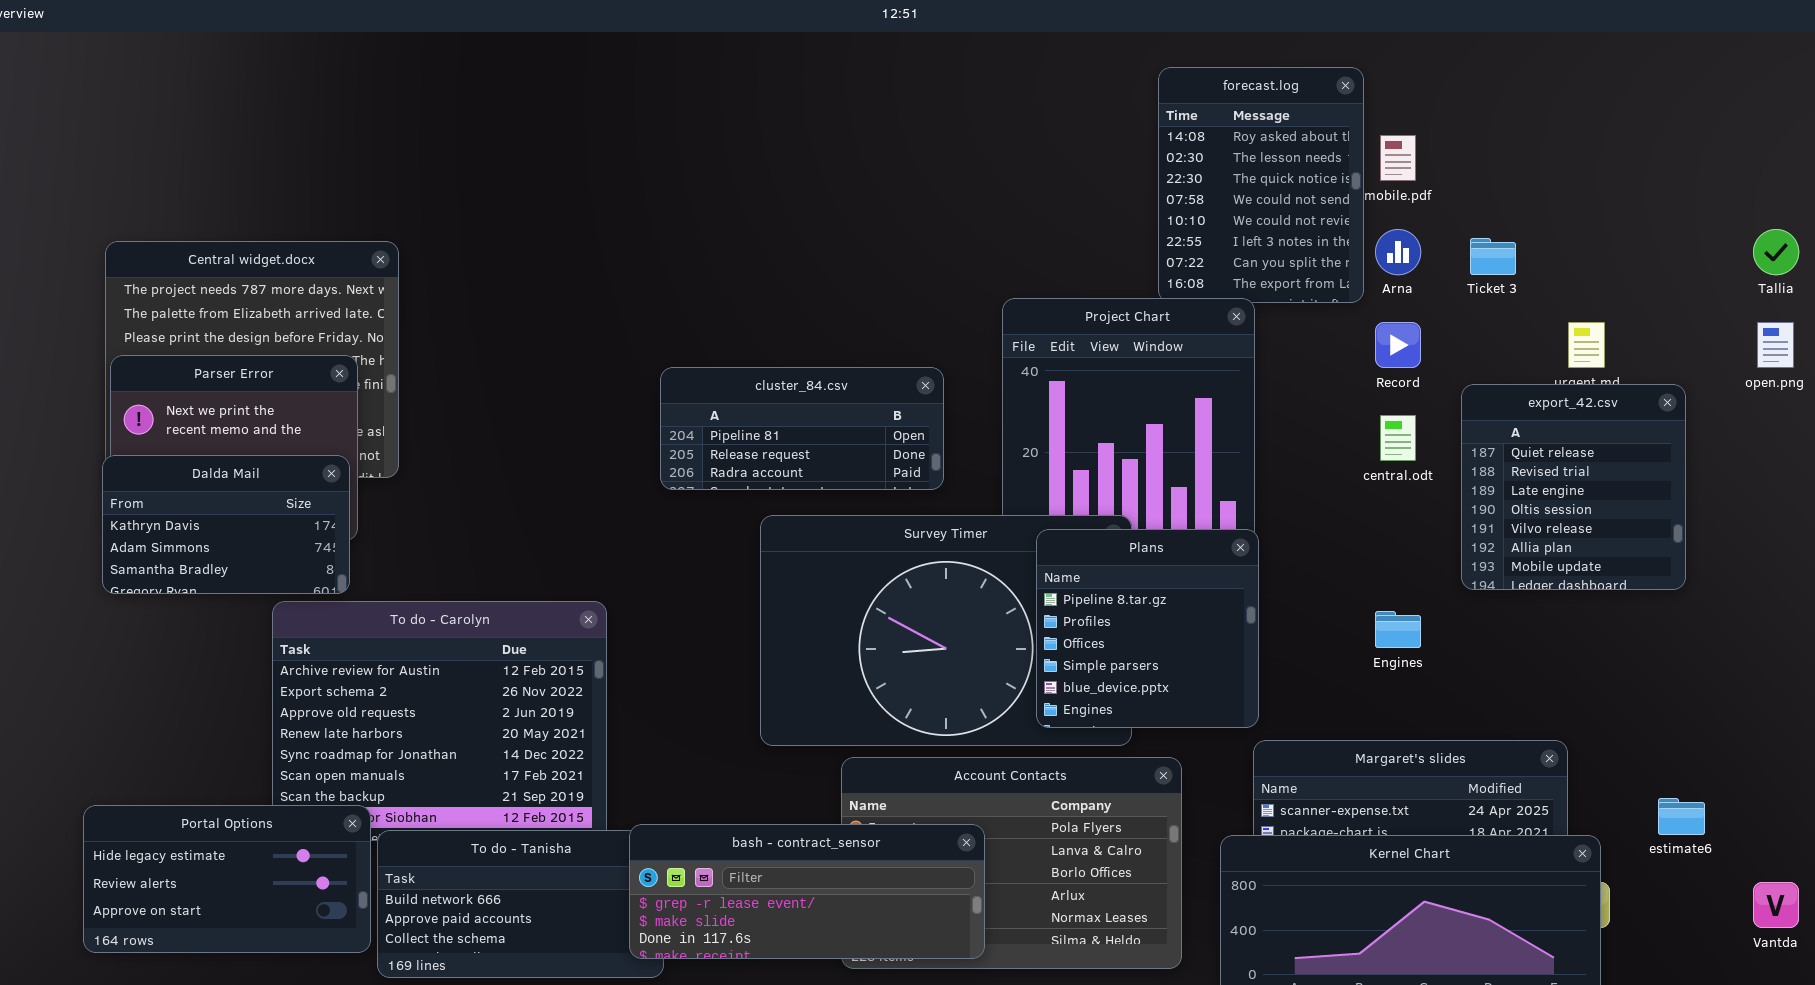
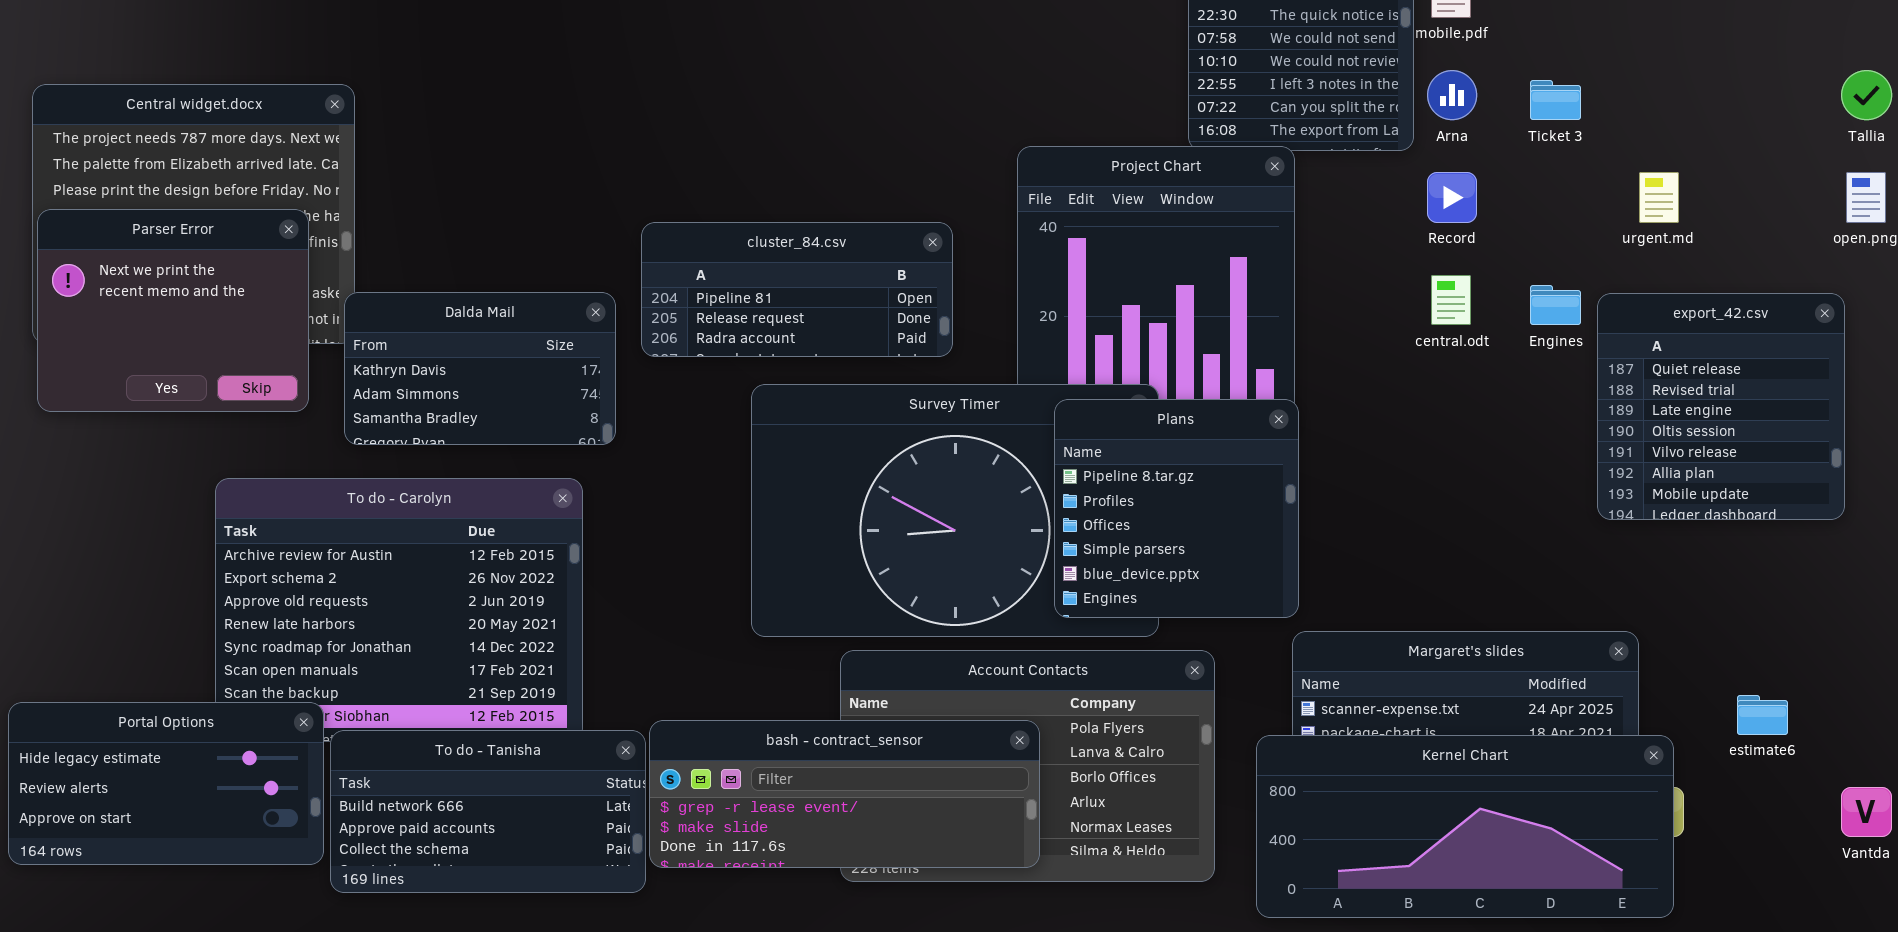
export_42.csv: [1461,384,1686,590] -> [1597,293,1845,520], moved
Dalda Mail: [102,455,350,594] -> [344,292,616,445], moved
Engines: [1375,611,1421,648] -> [1530,285,1581,325], moved
bash - contract_sensor: [629,824,985,959] -> [649,720,1040,868], moved

